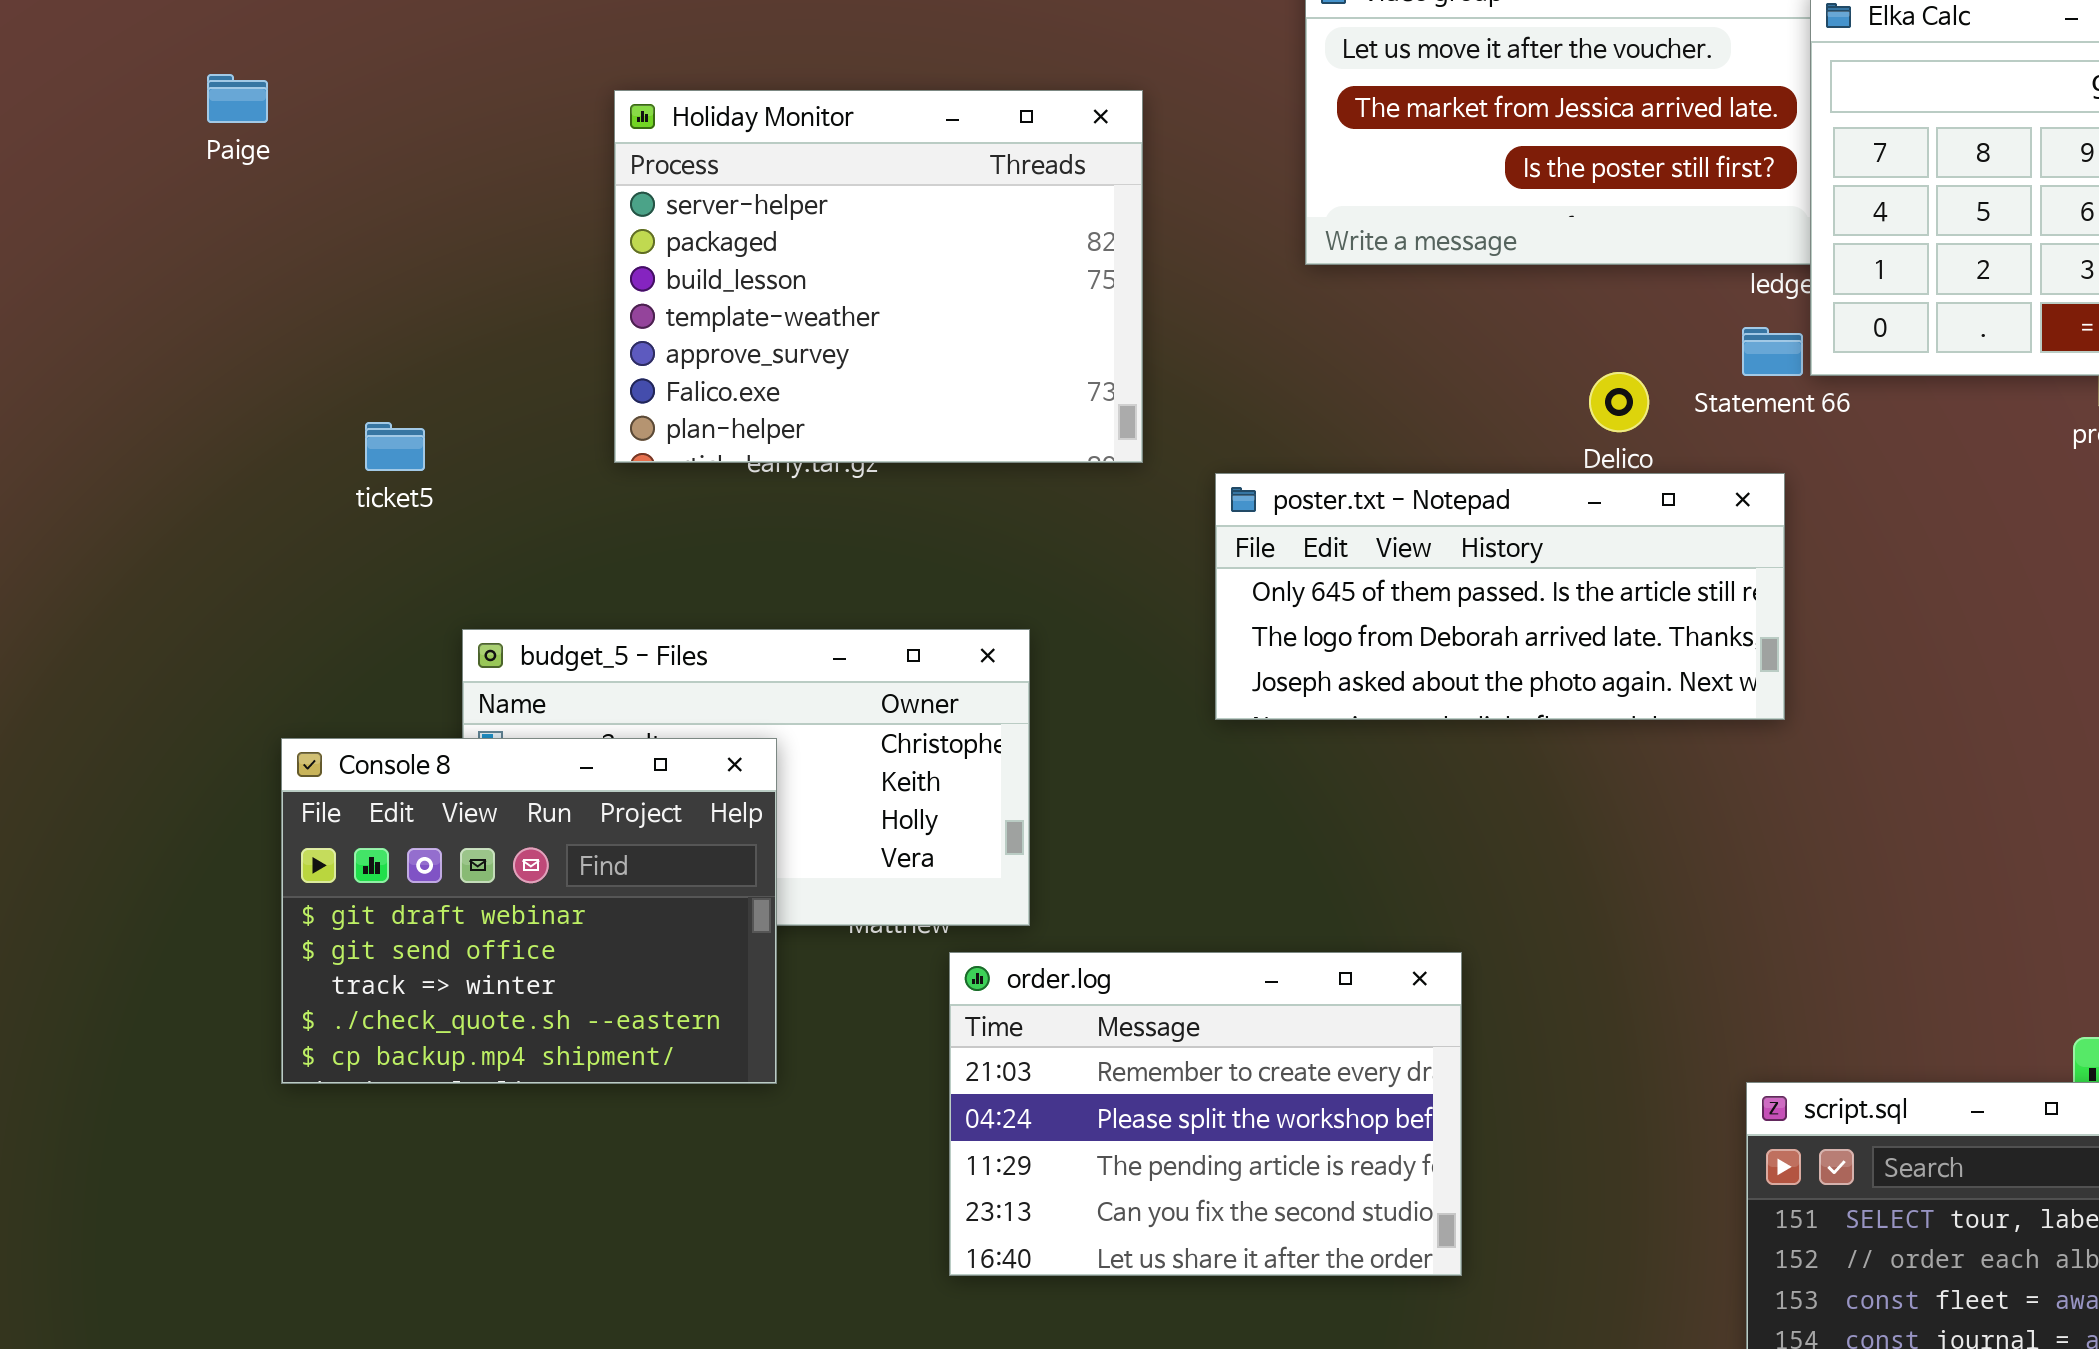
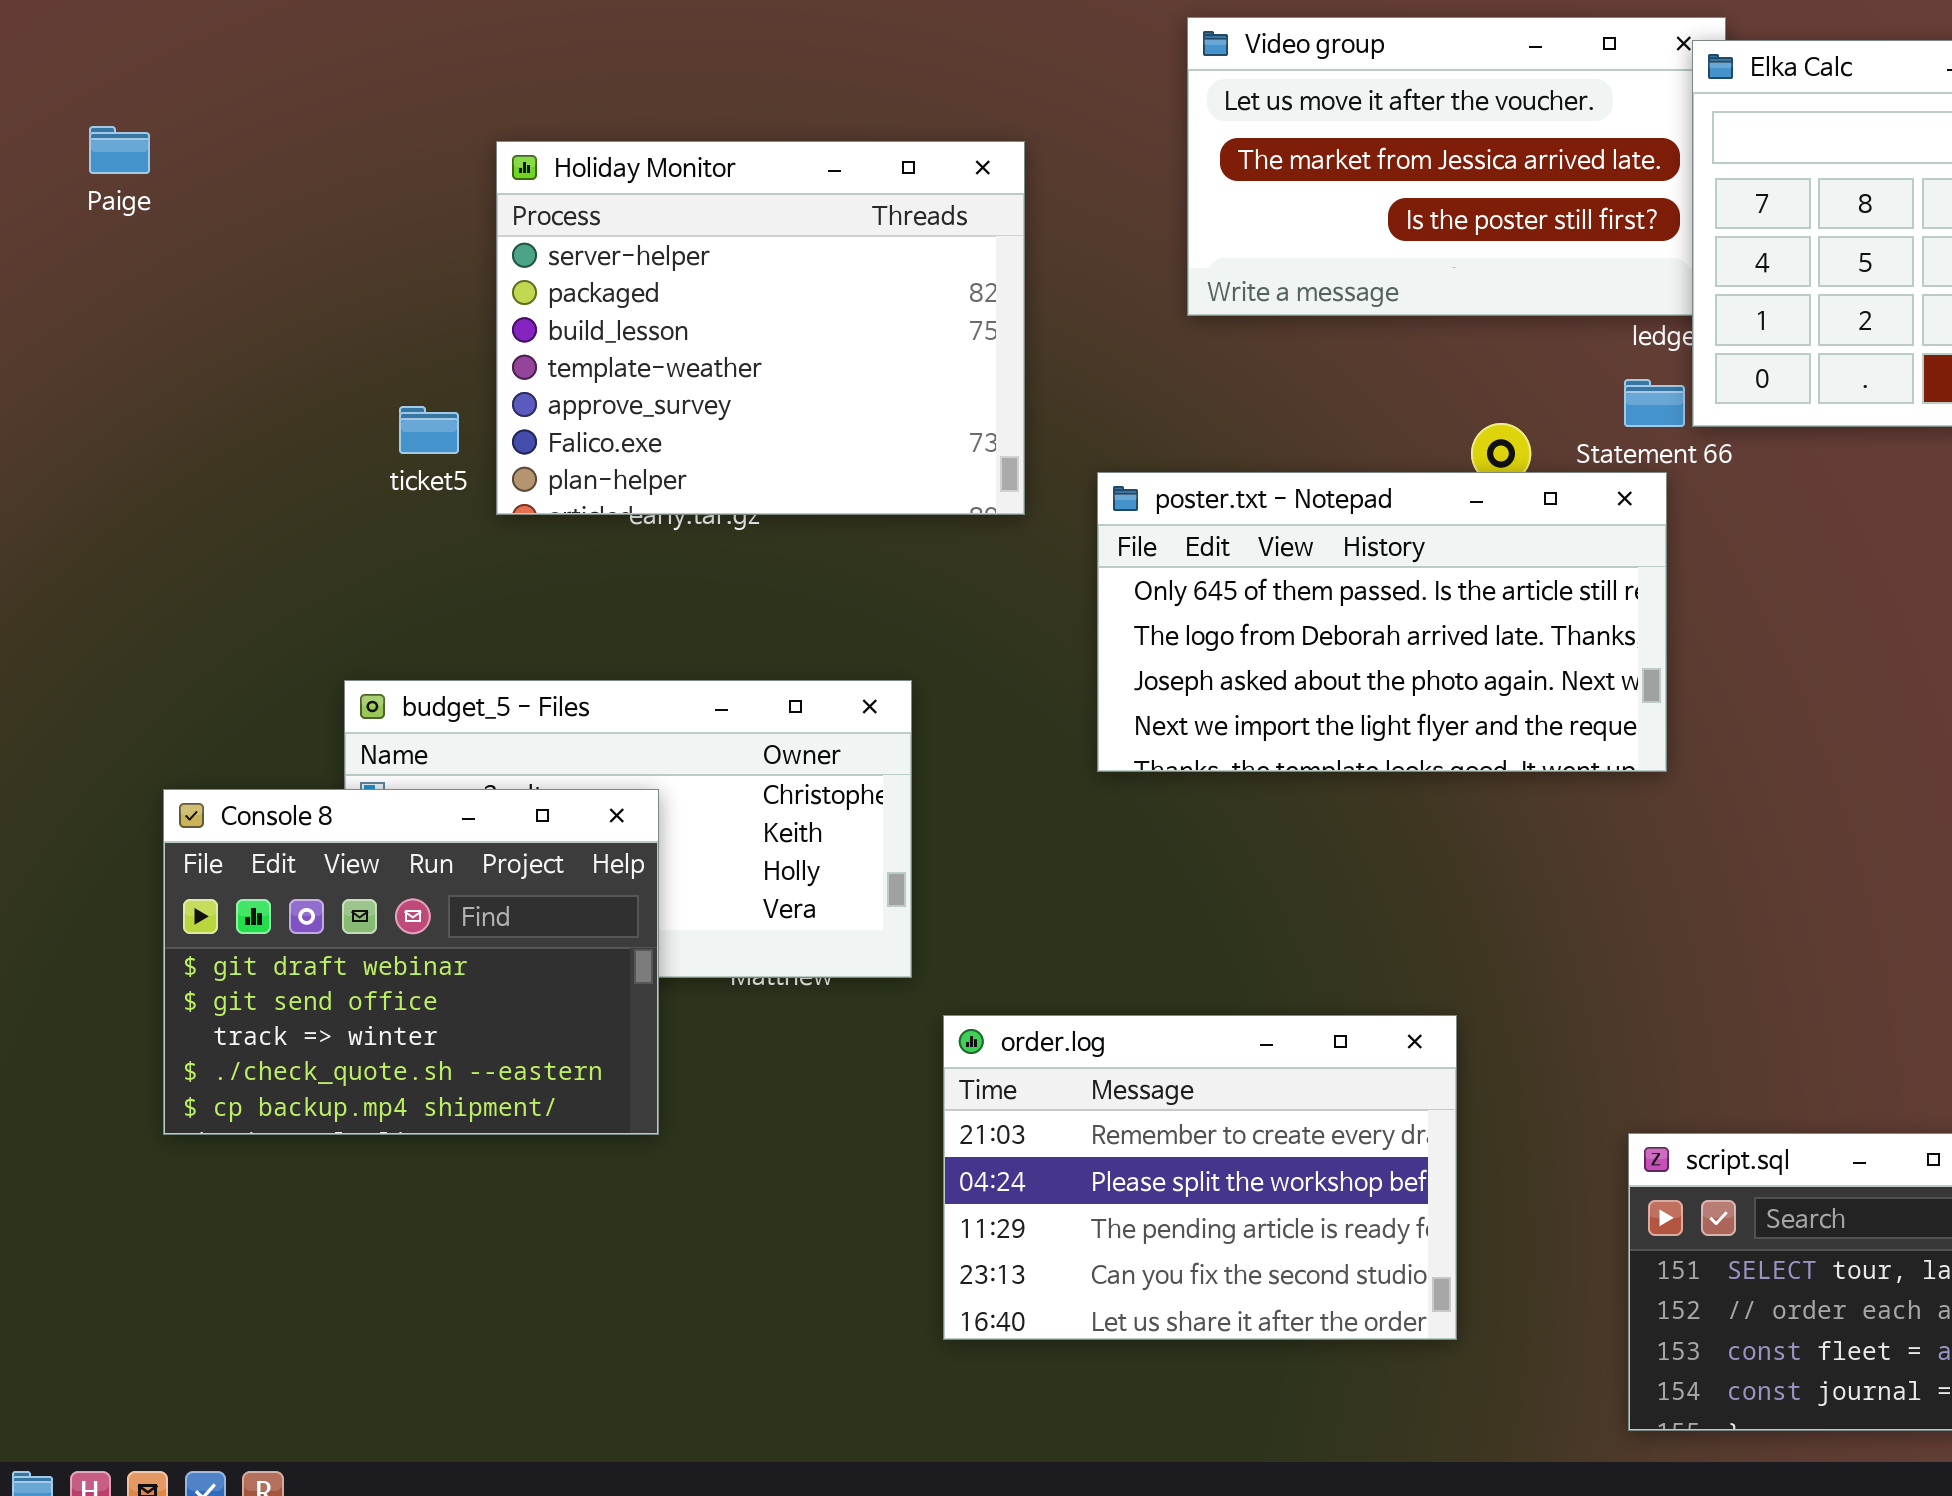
ticket5: [365,422,425,471] -> [399,406,459,454], moved
poster.txt - Notepad: [1215,473,1785,720] -> [1097,472,1667,772], resized
order.log: [949,952,1462,1276] -> [943,1015,1457,1340], moved

